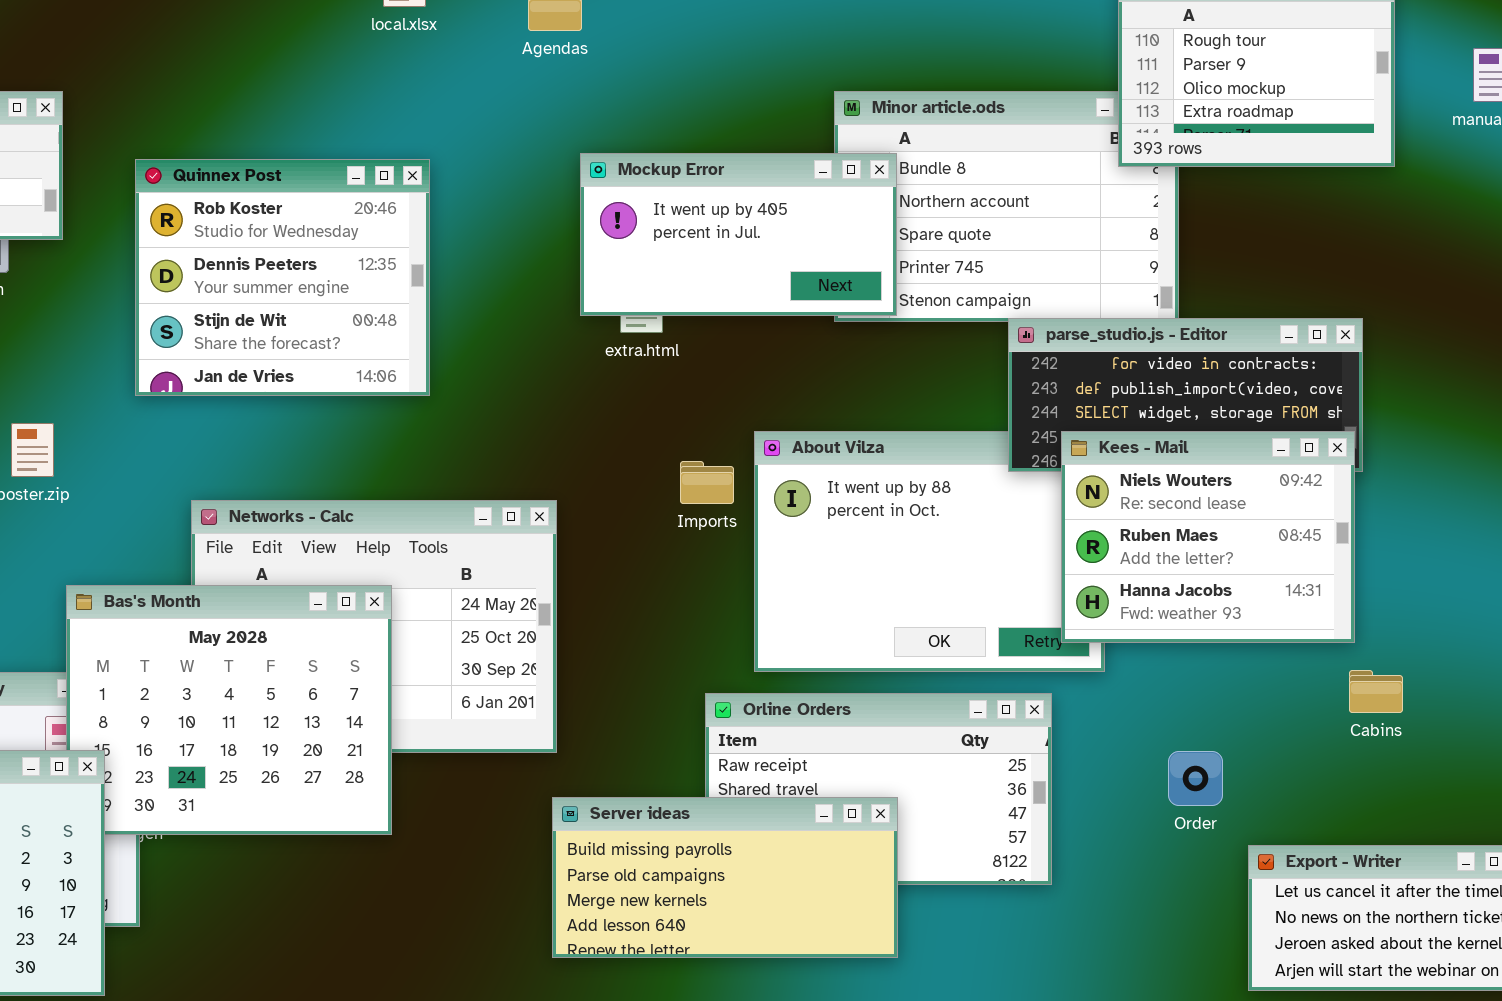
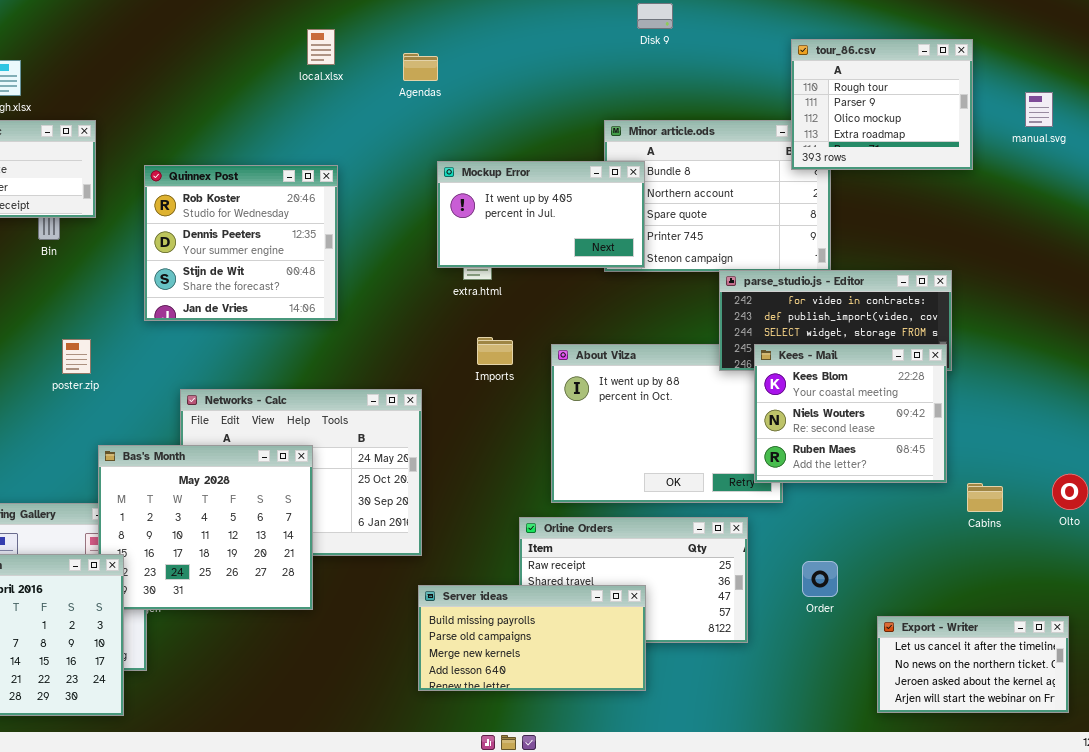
Kees - Mail: [1061,431,1355,643] -> [754,344,947,483], scrolled up 1 row
Imports: [680,461,734,504] -> [477,337,513,365], moved
Cabins: [1349,670,1403,713] -> [967,483,1003,512], moved
Order: [1168,751,1223,806] -> [802,561,838,597], moved

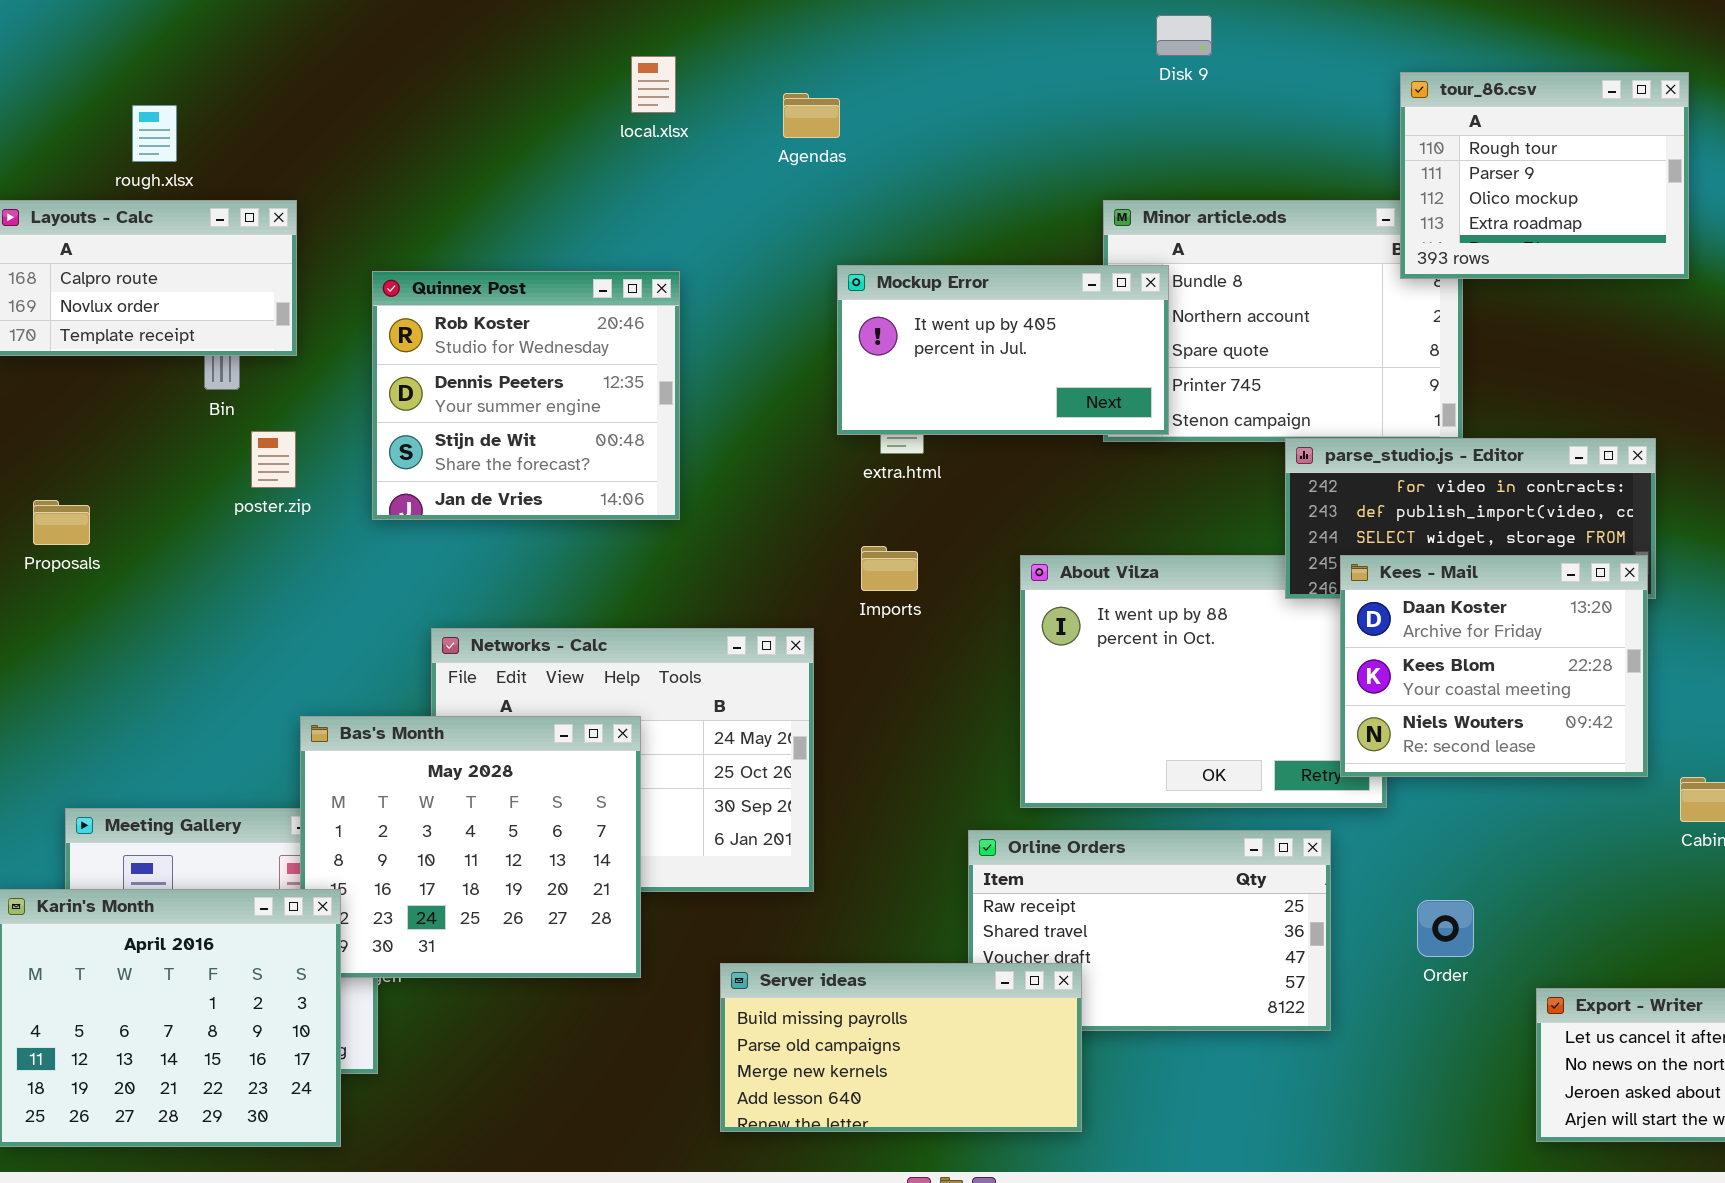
Imports: [477,337,513,365] -> [861,546,918,591], moved
poster.zip: [62,339,91,374] -> [251,431,296,488], moved
Kees - Mail: [754,344,947,483] -> [1340,555,1648,777], scrolled up 1 row
Server ideas: [418,585,646,691] -> [720,963,1082,1132], moved

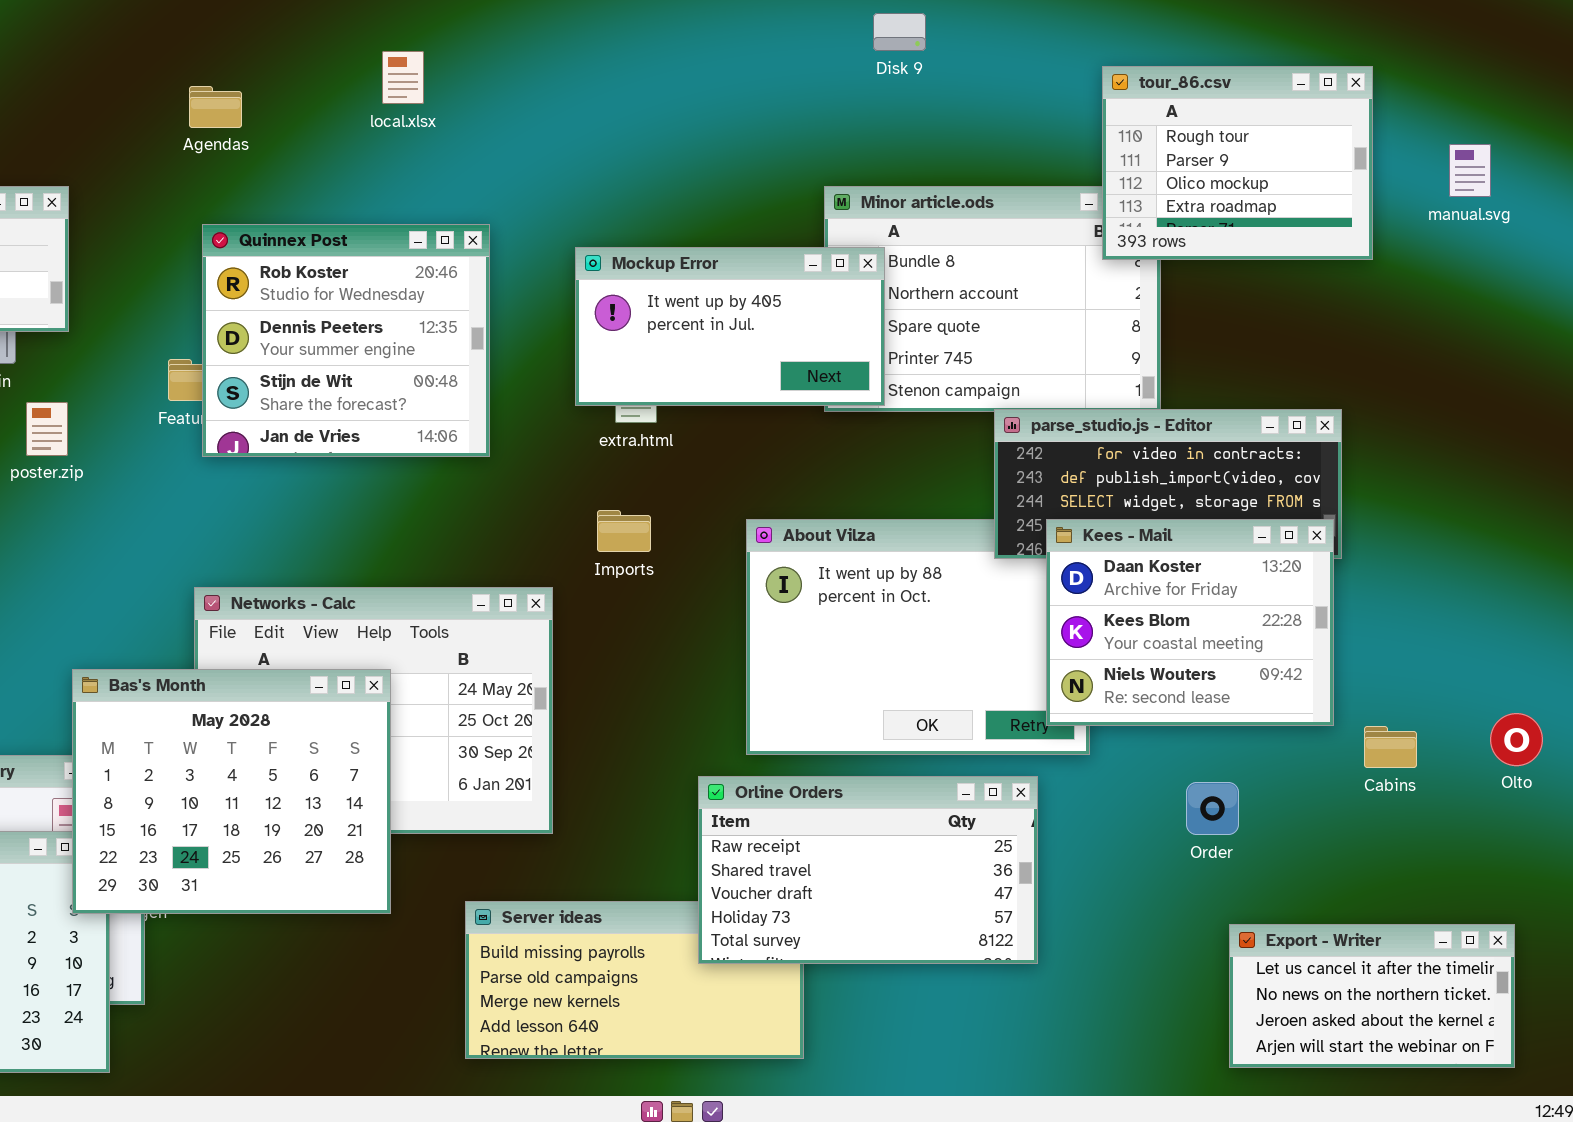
Agendas: [783,93,840,138] -> [189,86,242,128], moved
Quinnex Post: [372,271,680,520] -> [202,224,490,457], moved
Bas's Month: [300,716,641,978] -> [72,669,391,914], raised
Orline Orders: [968,830,1331,1031] -> [698,776,1038,964], raised
Order: [1417,900,1474,957] -> [1186,782,1239,835], moved

